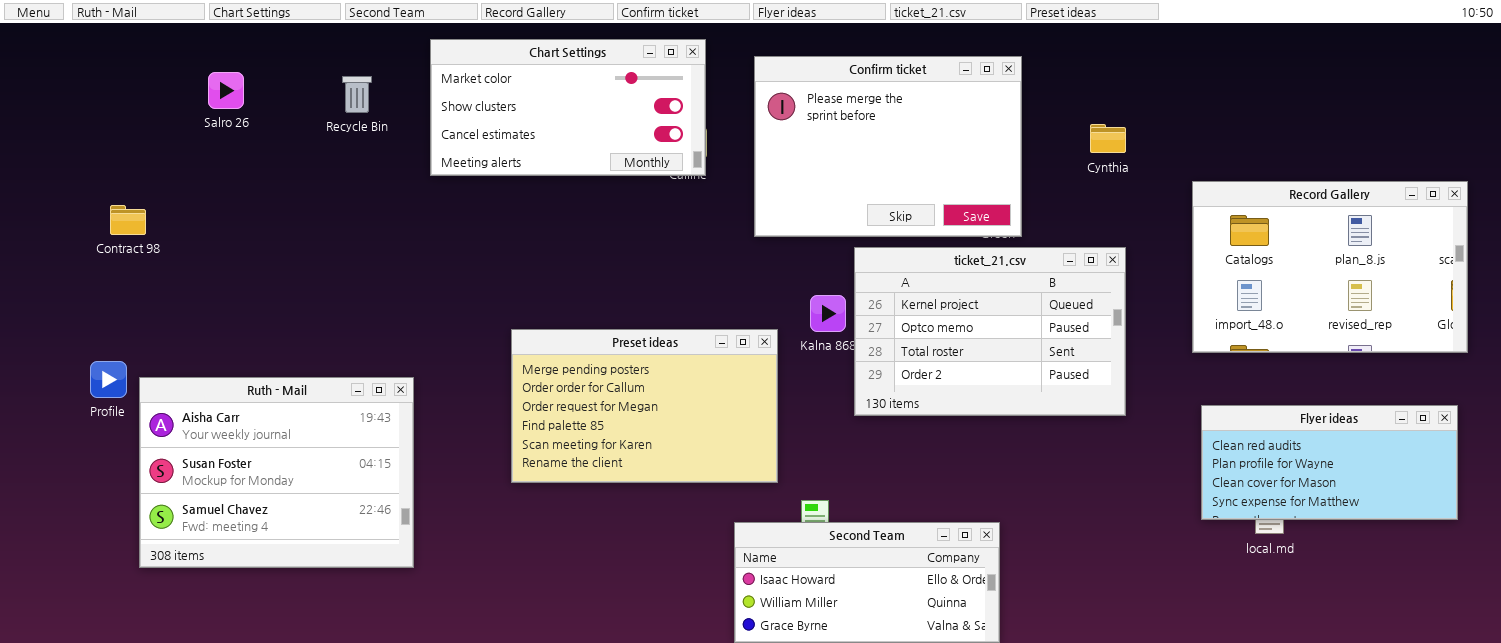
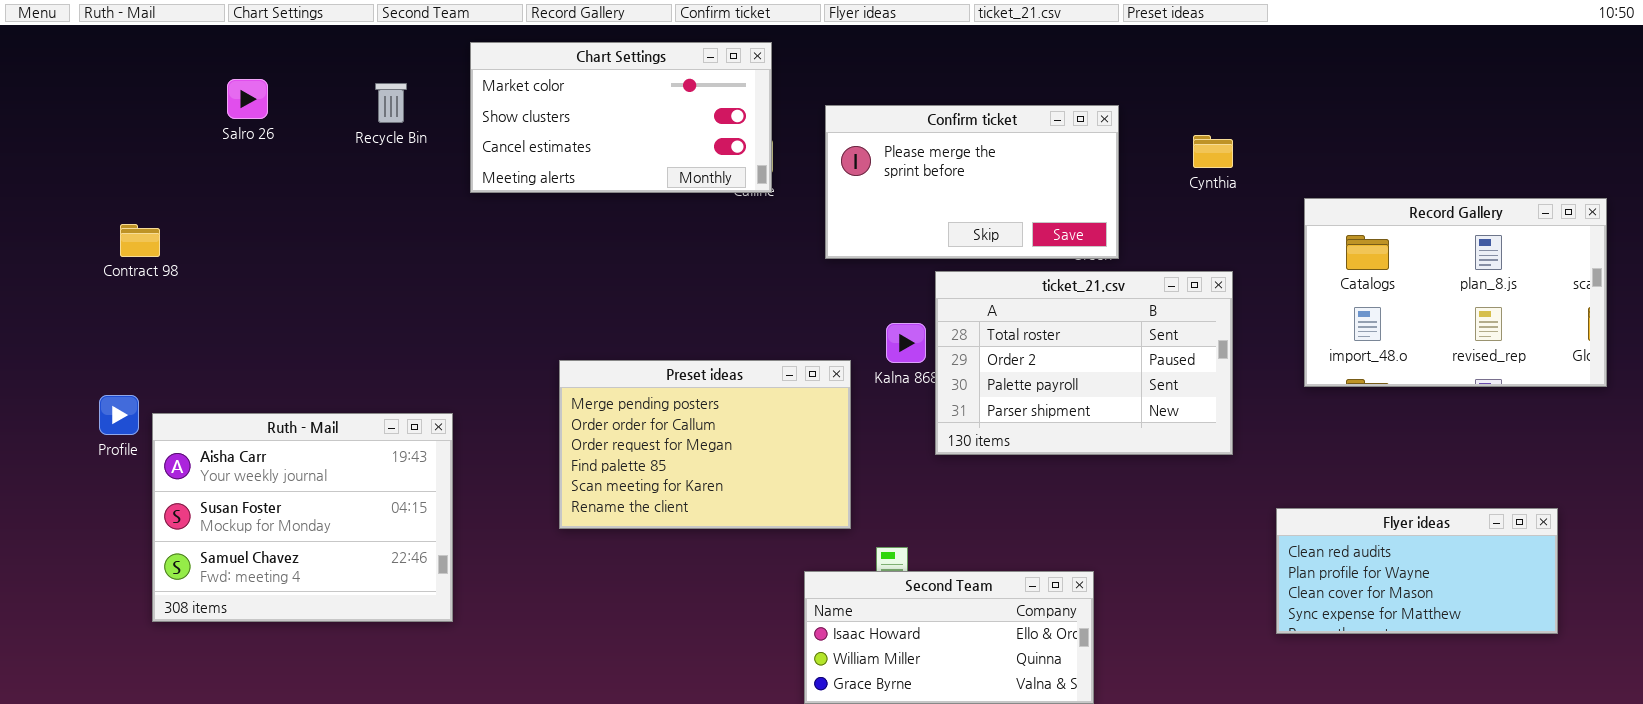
Confirm ticket: [754,56,1022,237] -> [825,105,1119,259], resized
ticket_21.csv: [854,247,1126,416] -> [935,271,1233,455], scrolled down 2 rows
Flyer ideas: [1201,405,1458,520] -> [1276,508,1558,634], moved

